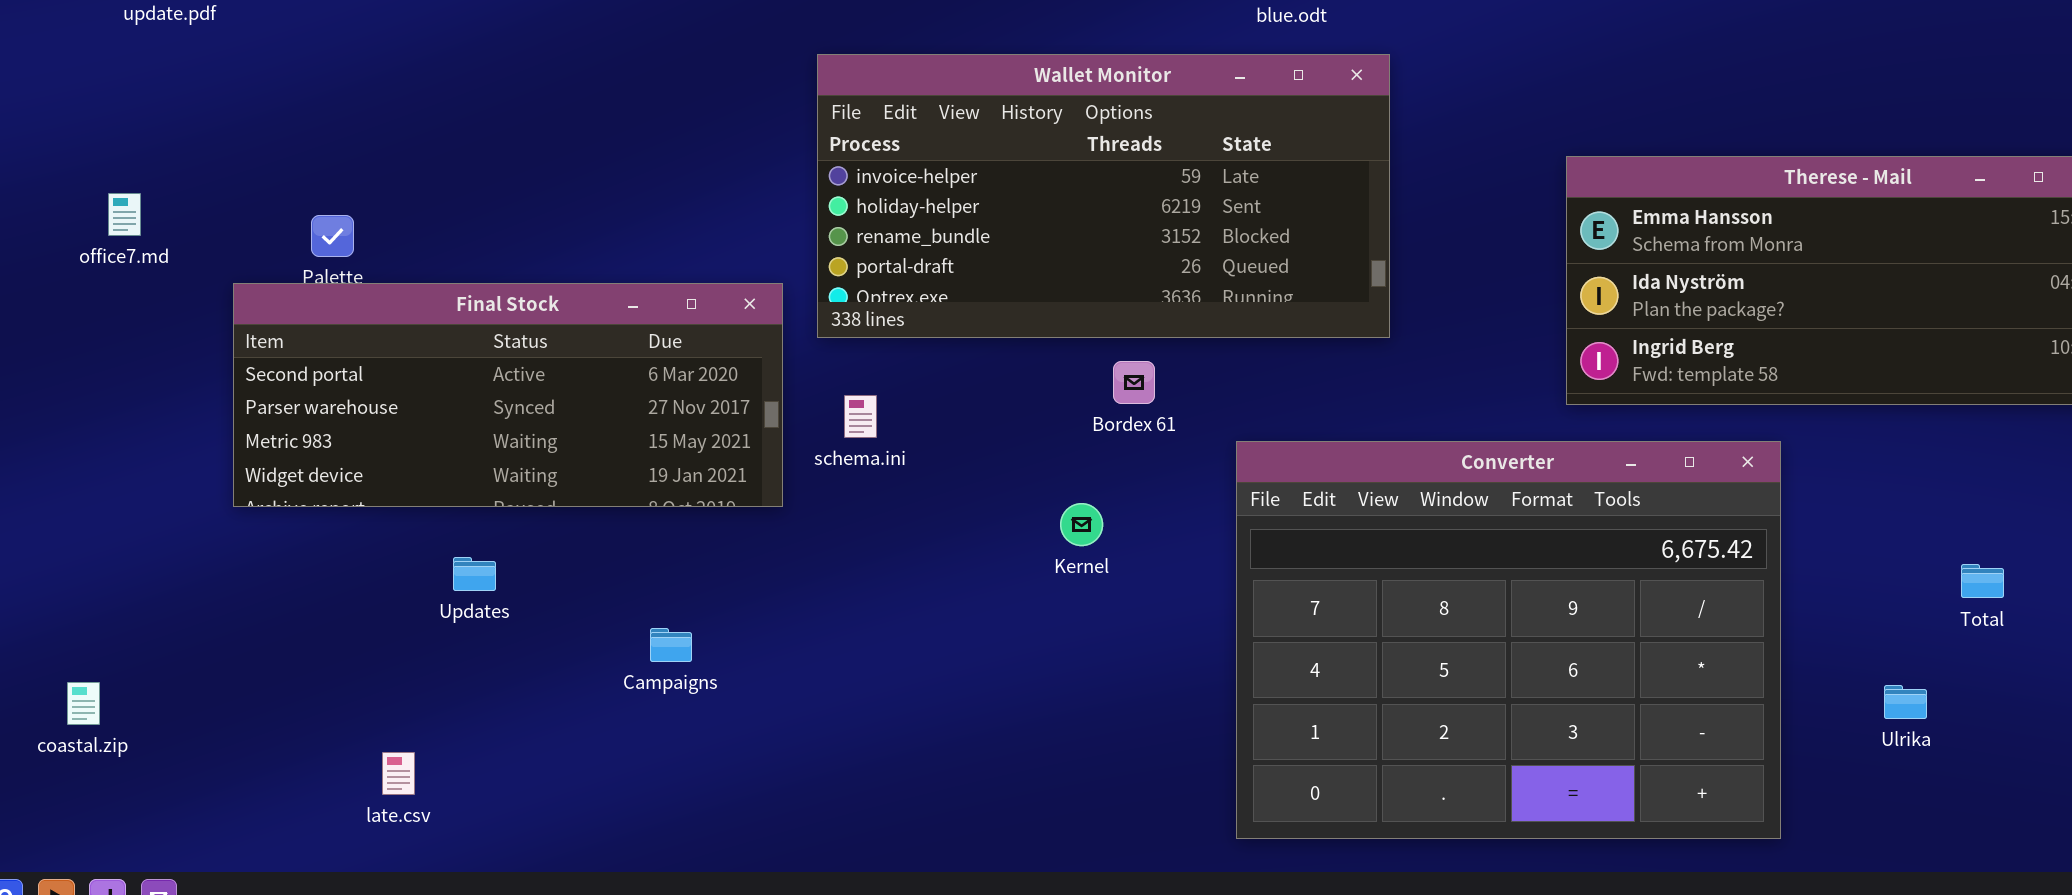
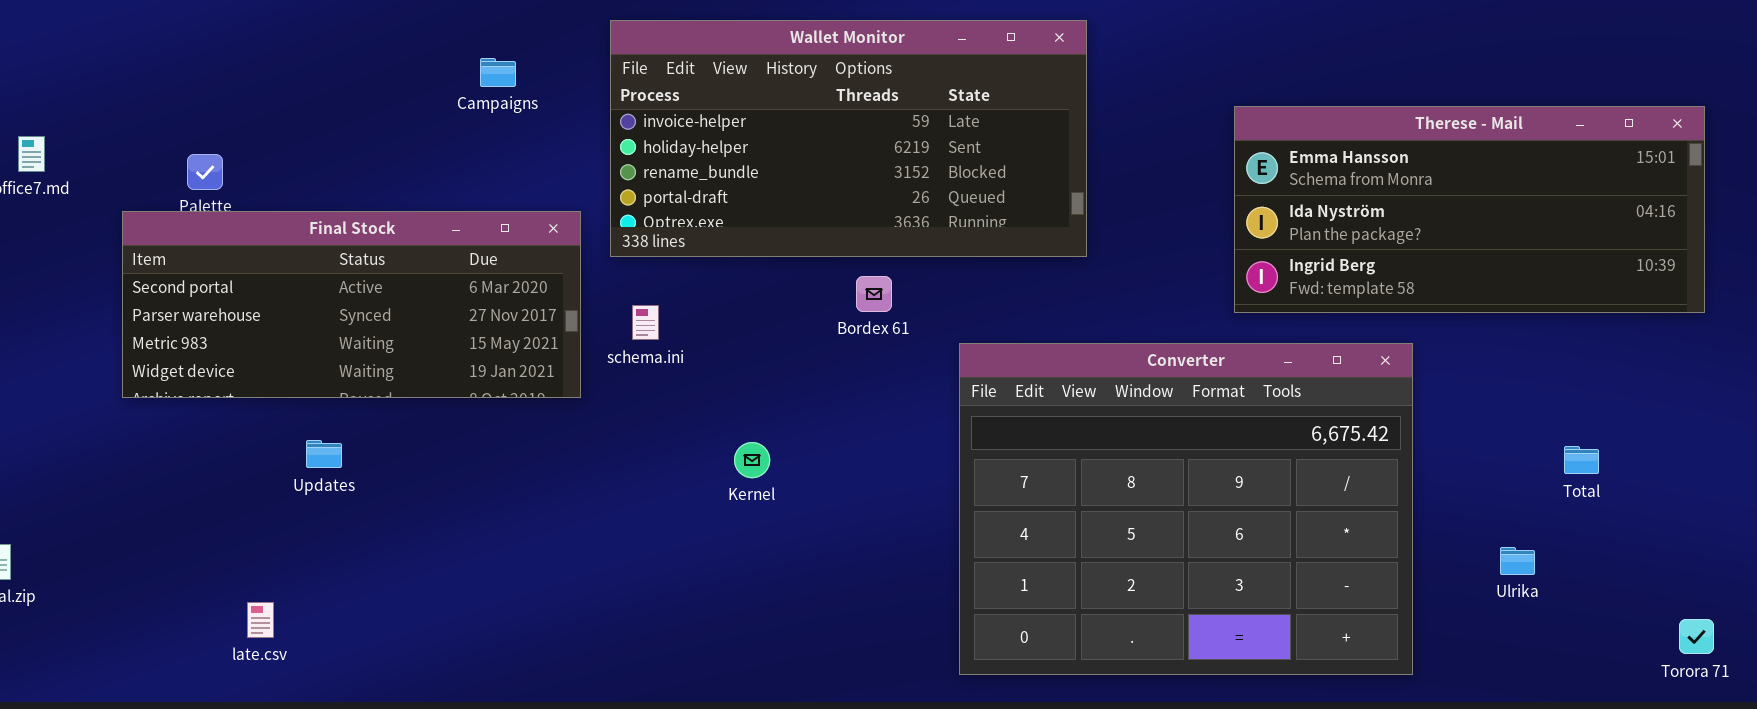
Kernel: [1060,503,1103,546] -> [734,442,770,478], moved
Campaigns: [650,628,692,662] -> [480,58,516,87], moved

